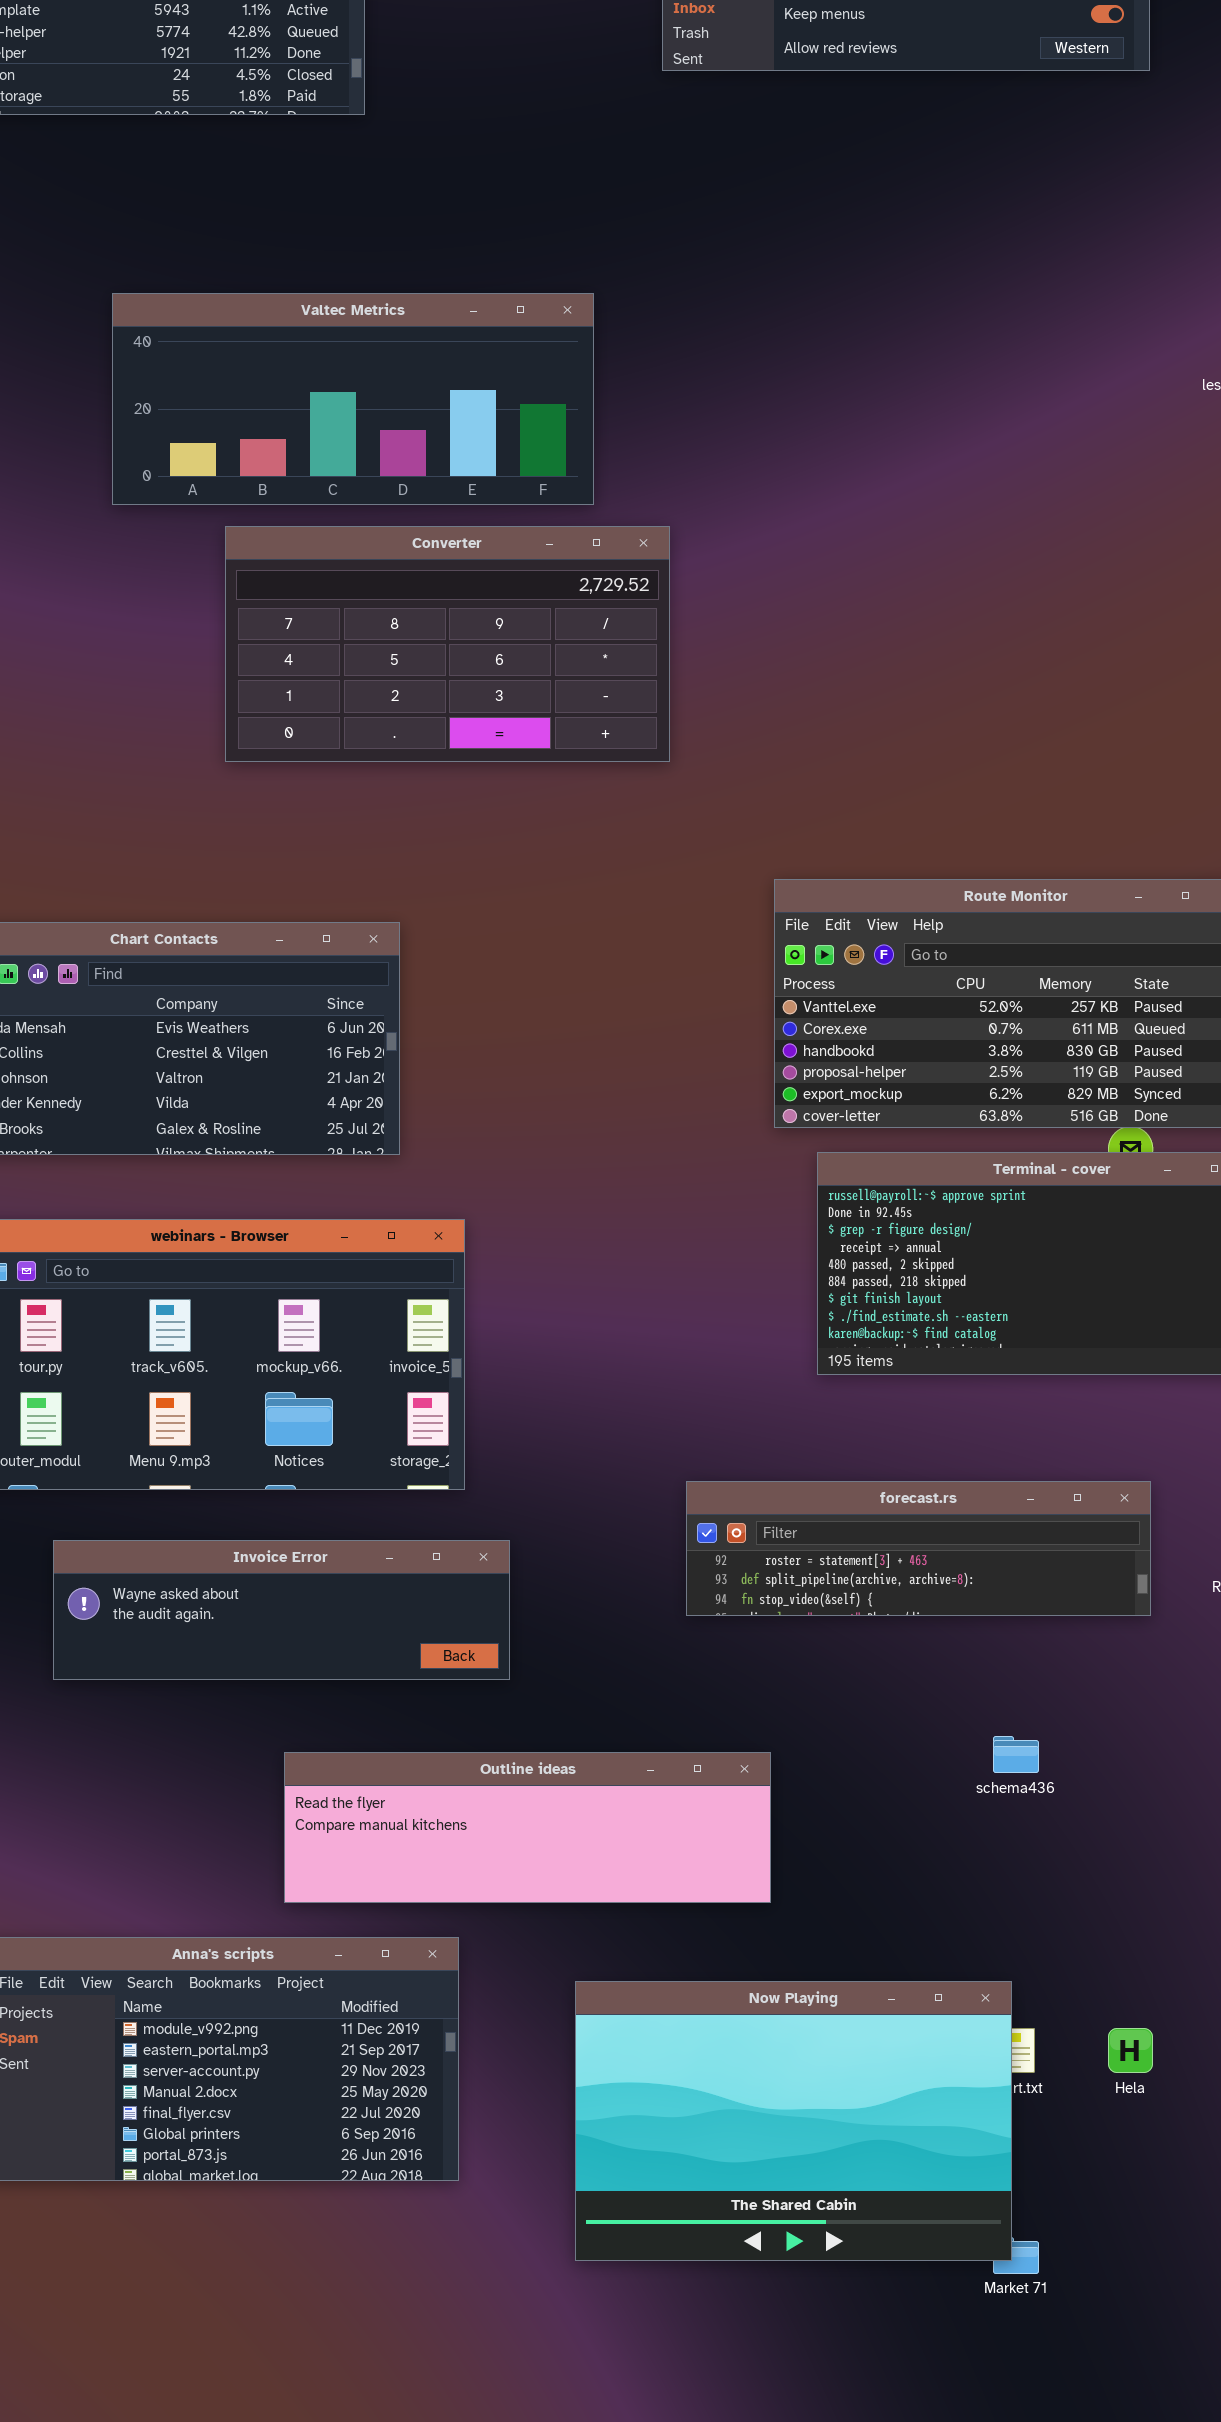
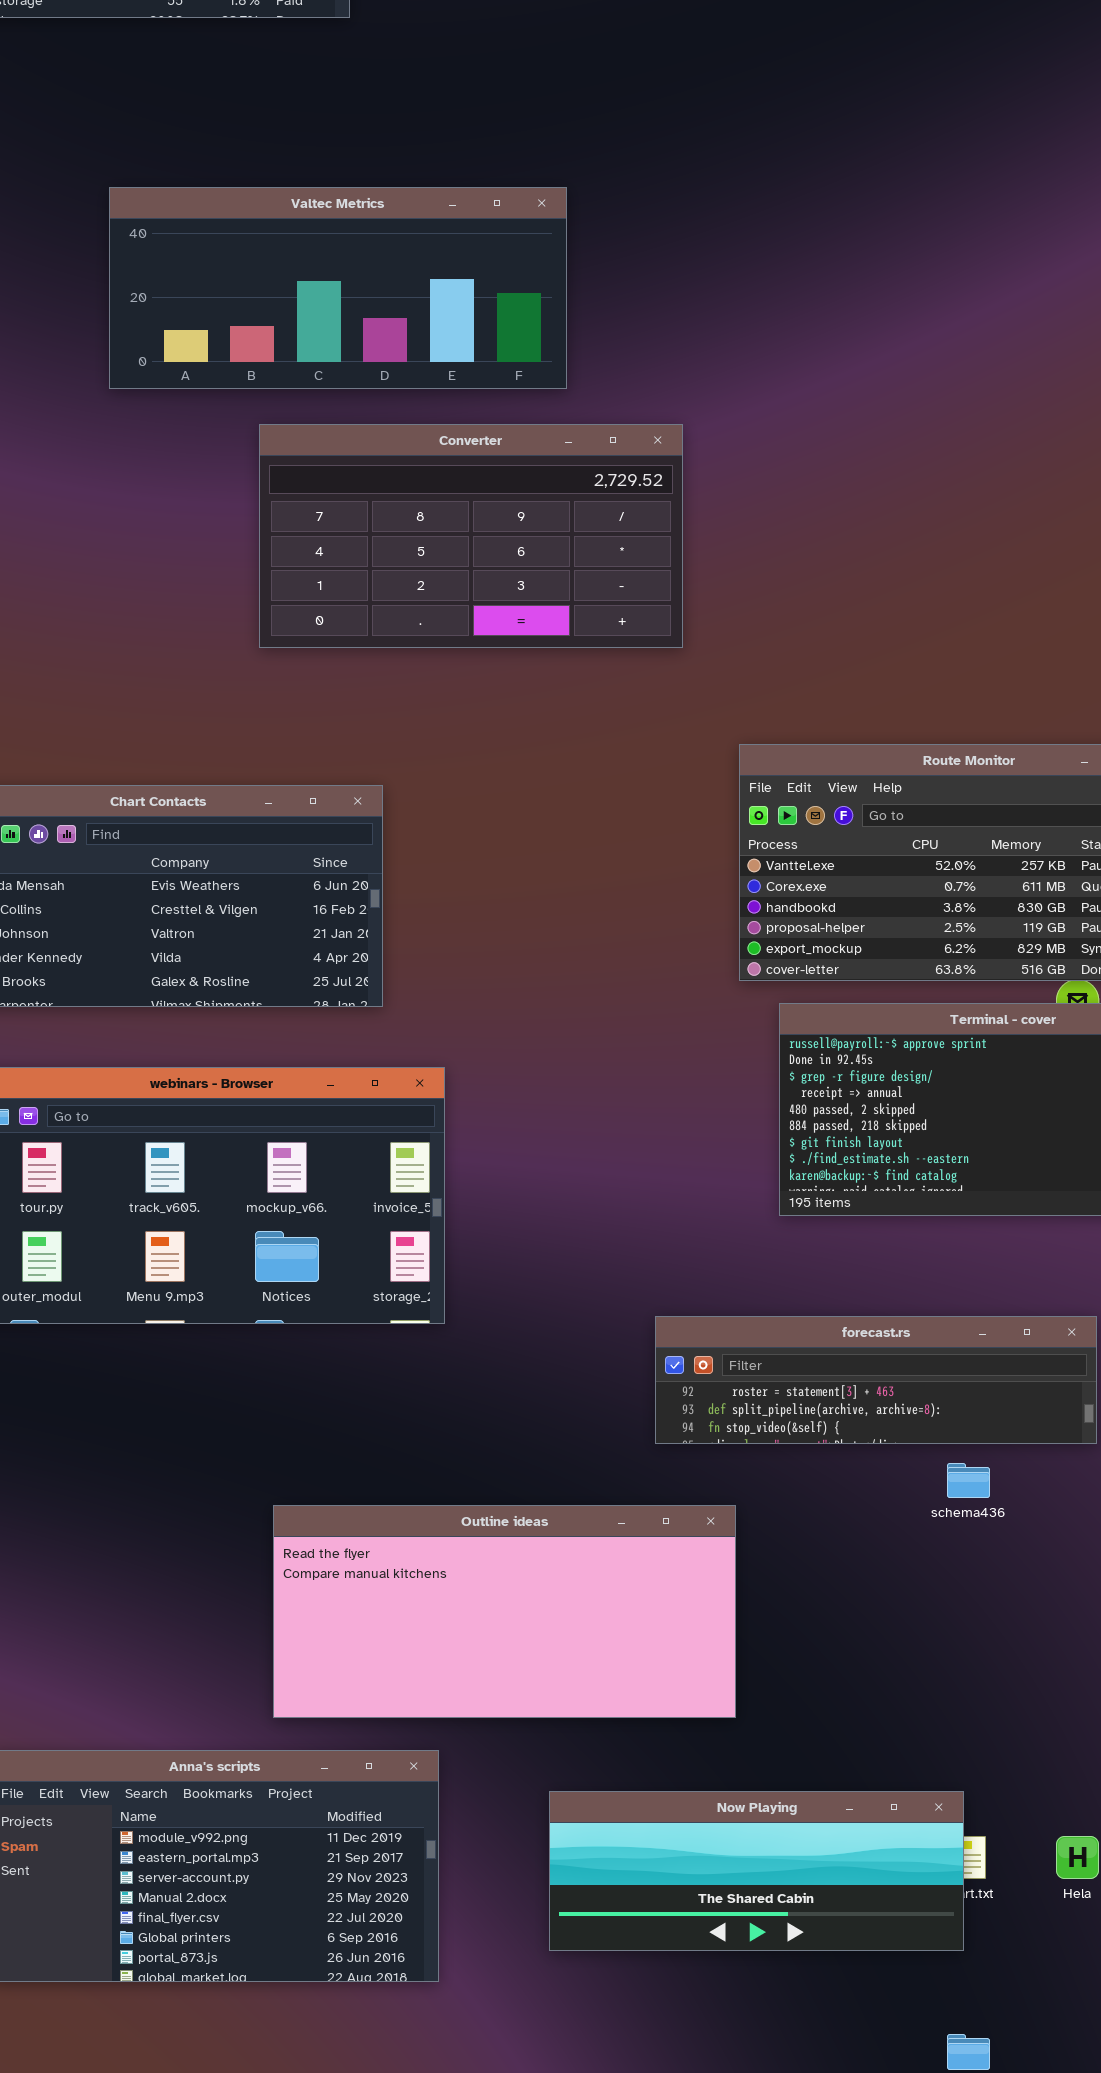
Converter: [225,526,670,762] -> [259,424,683,648], moved
Invoice Error: [53,1540,510,1680] -> none, closed
schema436: [993,1736,1039,1773] -> [947,1463,990,1498], moved
Outline ideas: [284,1752,771,1903] -> [273,1505,736,1718], resized
Now Playing: [575,1981,1012,2261] -> [549,1791,964,1951], resized

